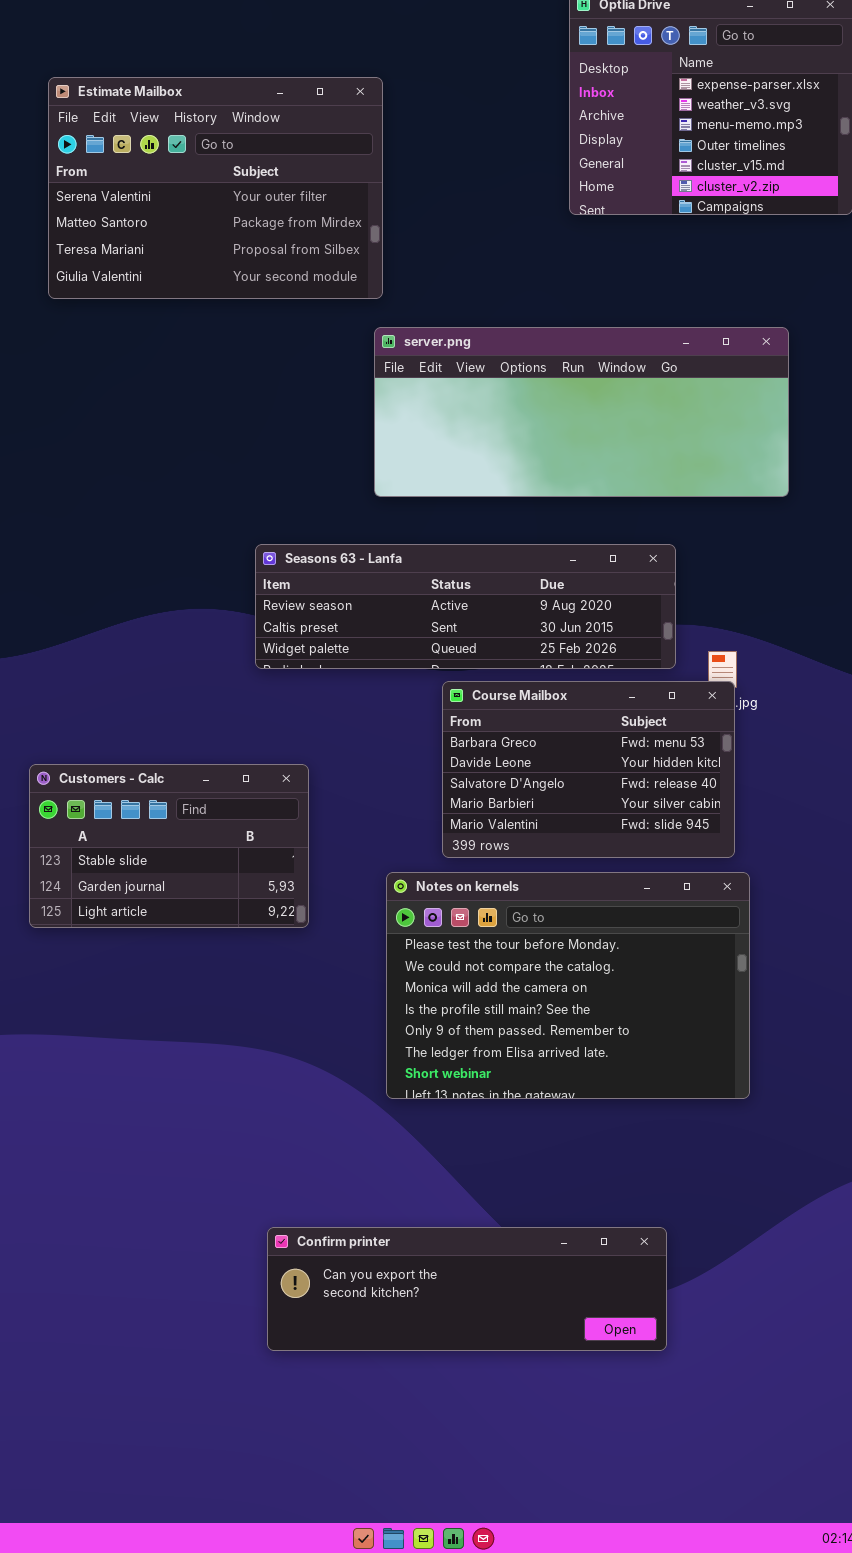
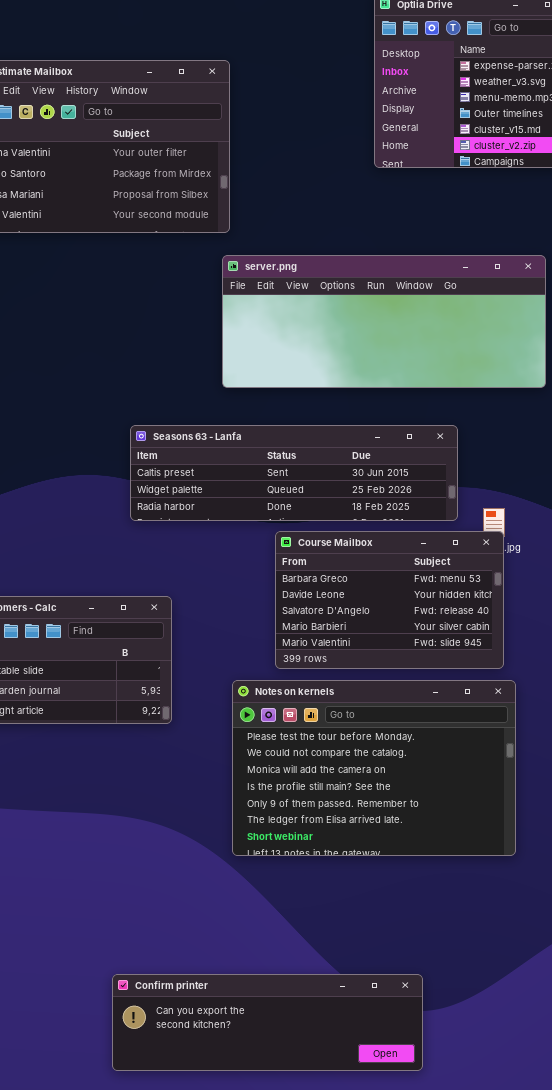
Seasons 63 - Lanfa: [255,544,676,669] -> [130,425,458,521], scrolled down 1 row
Confirm printer: [267,1227,667,1351] -> [112,974,423,1071], moved

